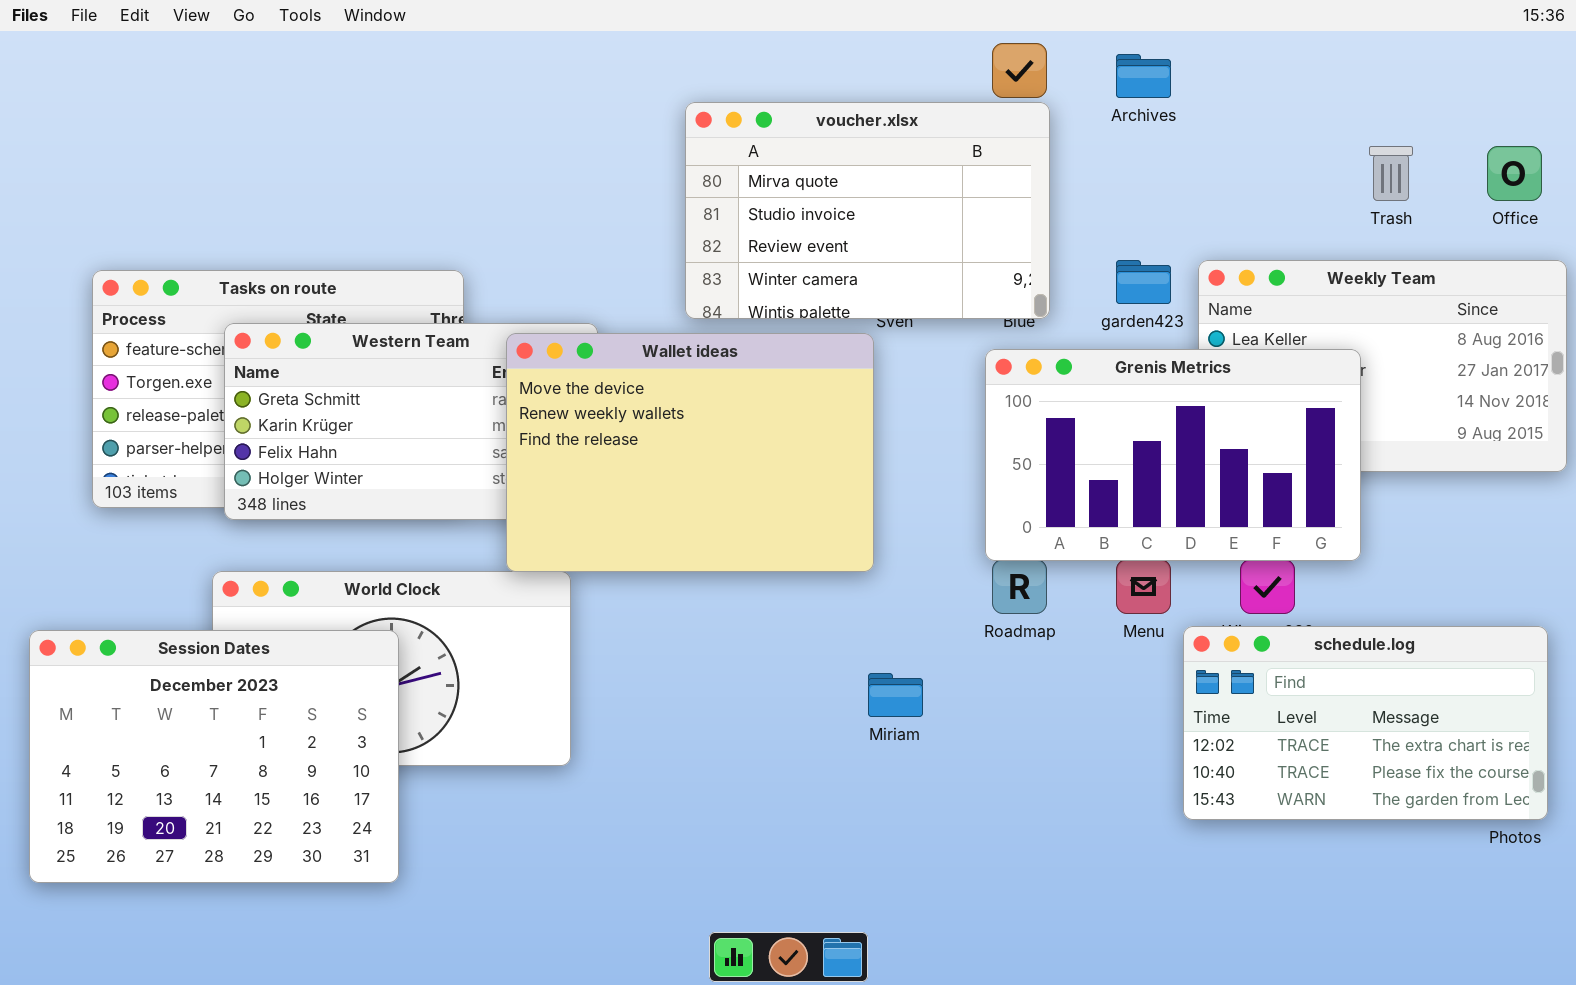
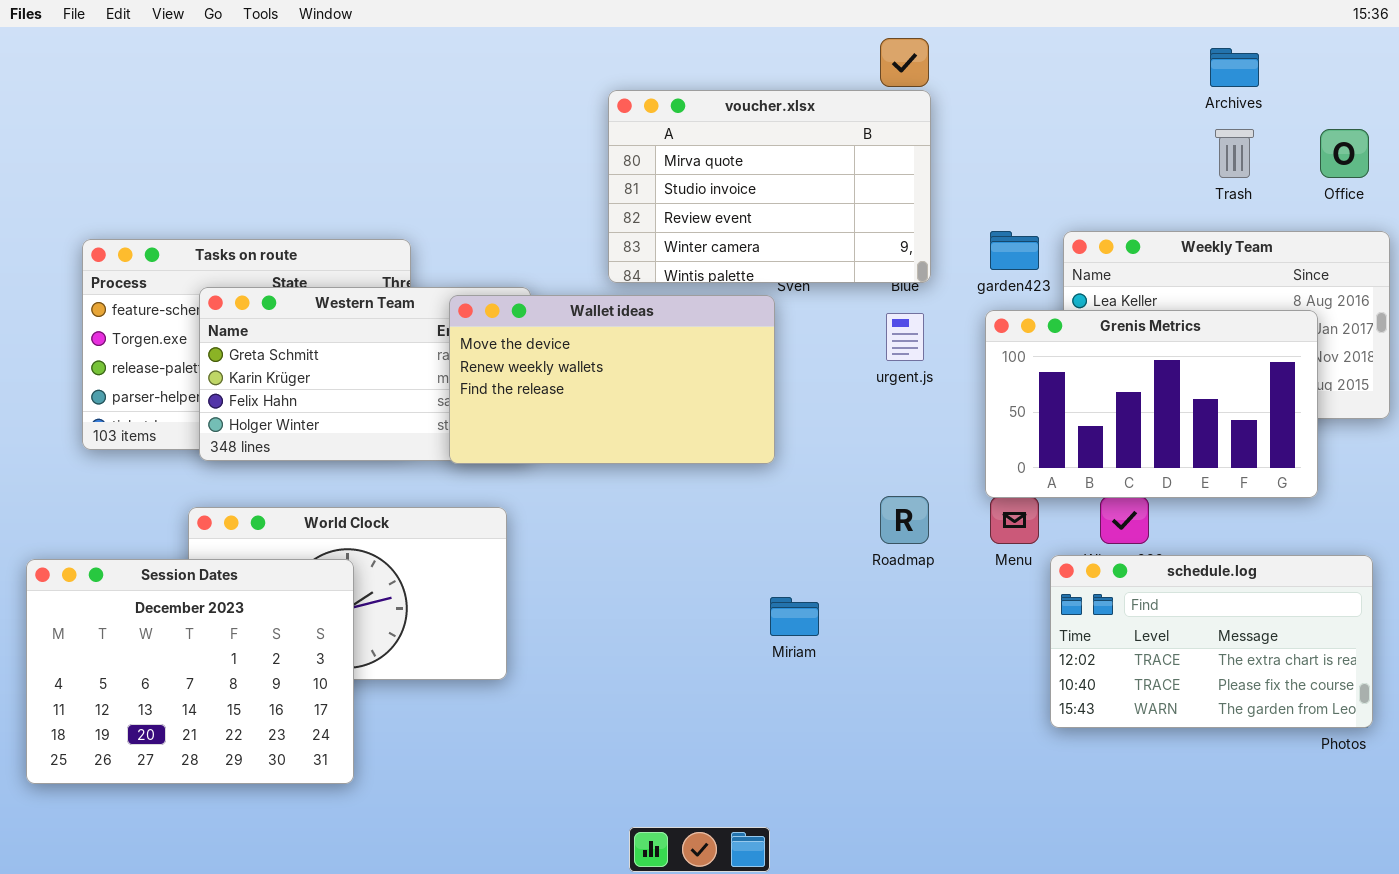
Archives: [1116,54,1171,98] -> [1210,48,1259,87], moved
Wallet ideas: [506,333,874,572] -> [449,295,775,464], resized
Grenis Metrics: [985,349,1361,561] -> [985,310,1318,498], moved

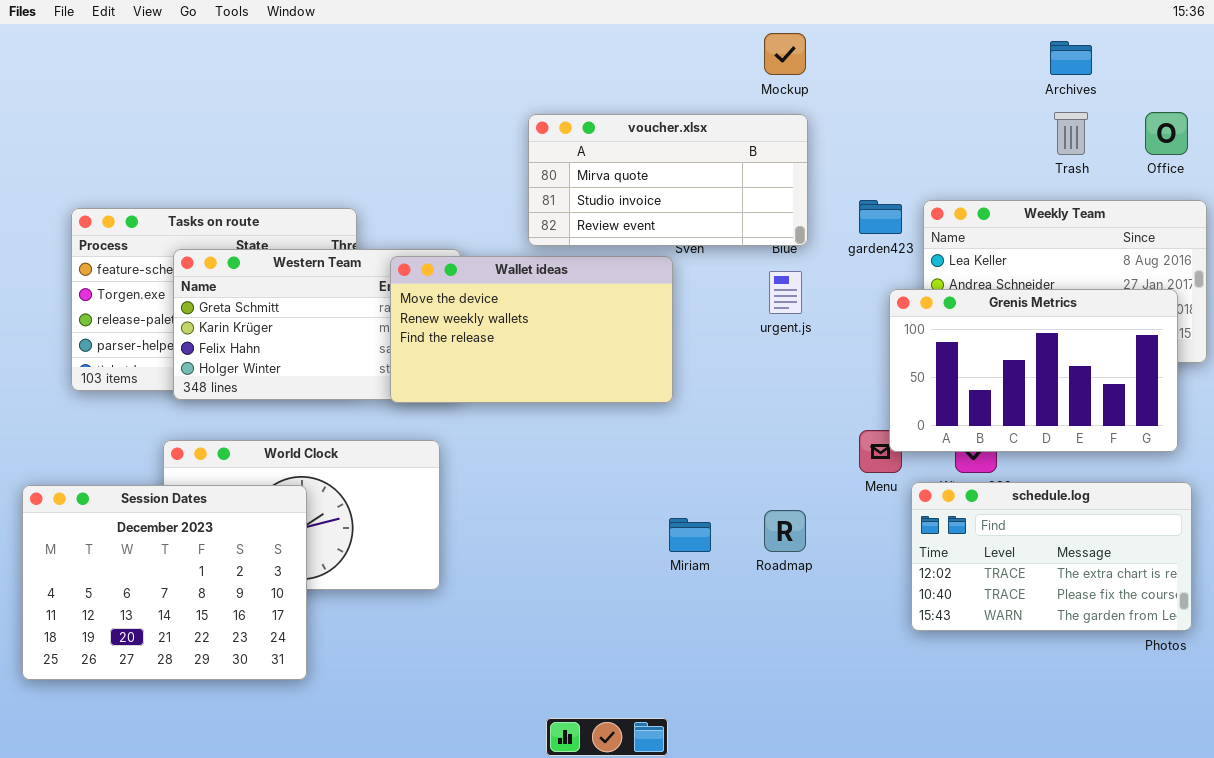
voucher.xlsx: [608,90,931,283] -> [528,114,808,246], resized
Grenis Metrics: [985,310,1318,498] -> [889,289,1178,452], moved
Roadmap: [880,496,929,544] -> [764,510,806,552], moved

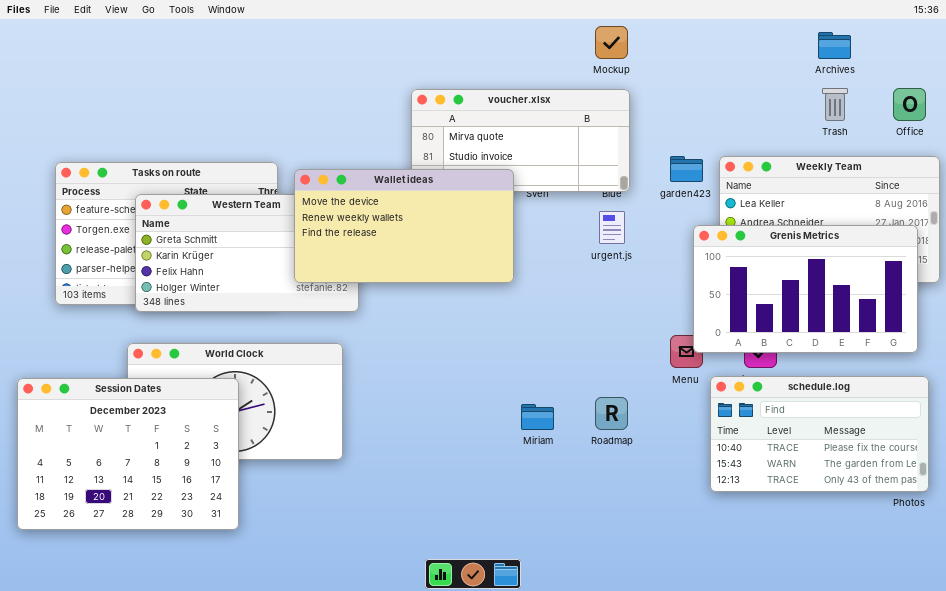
Wallet ideas: [390,256,673,403] -> [294,169,514,283], moved
schedule.log: [911,482,1192,631] -> [710,376,929,492], scrolled down 1 row

